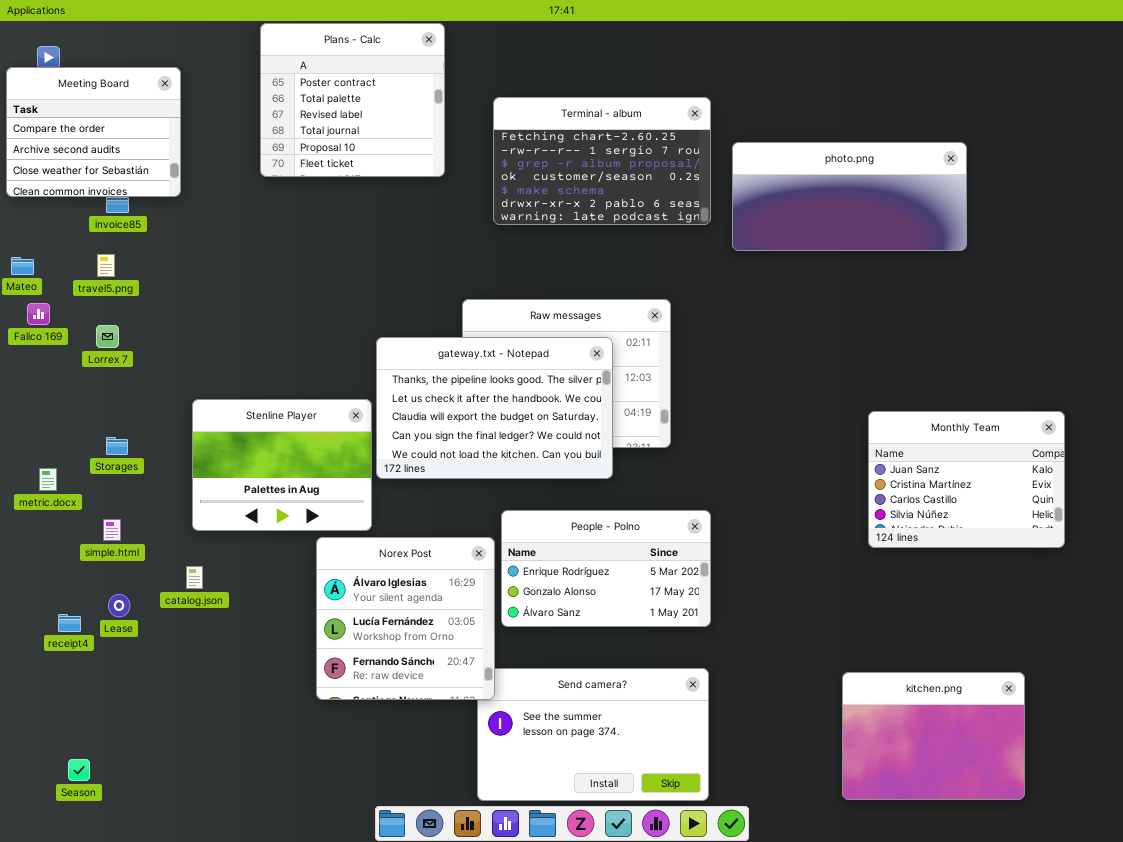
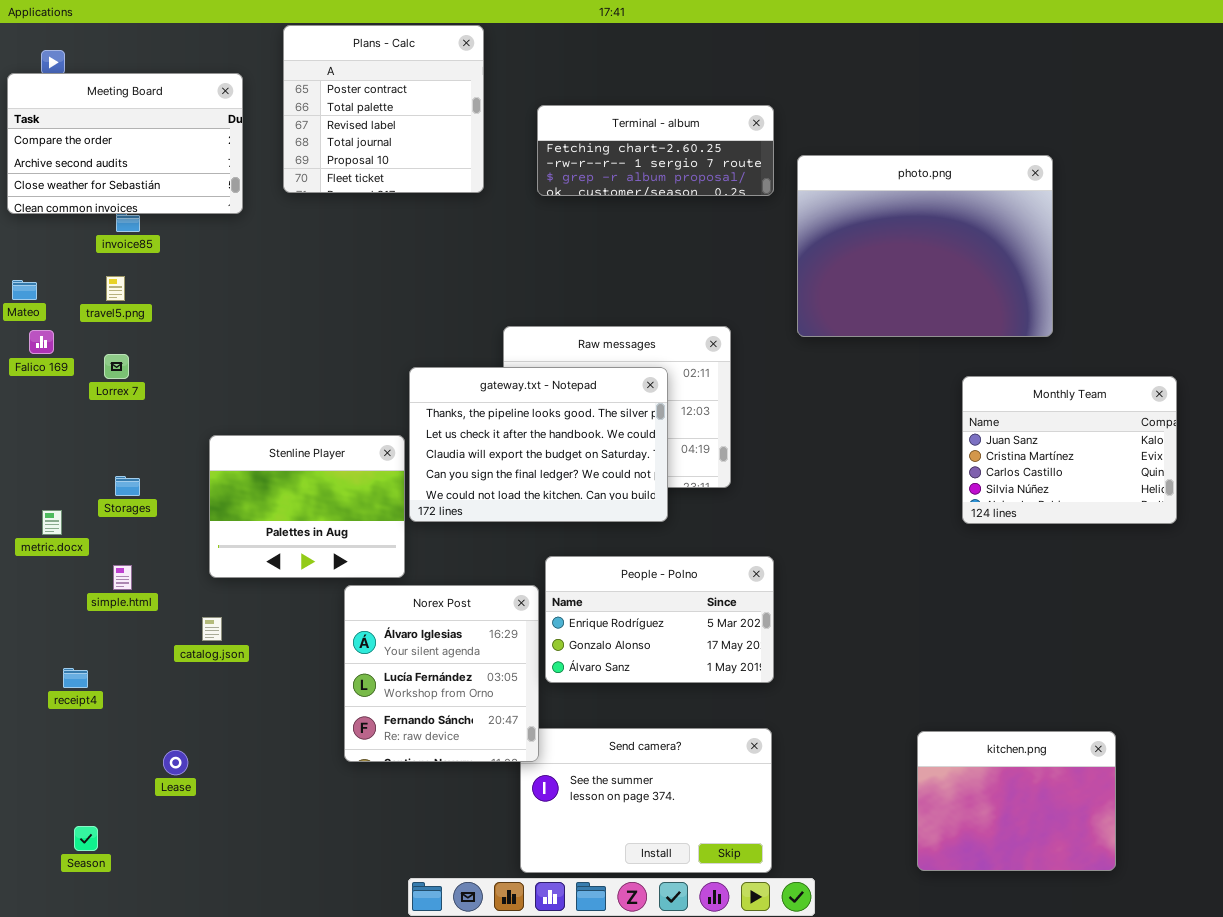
Meeting Board: [6,67,181,197] -> [7,73,243,214], resized
Terminal - album: [493,97,711,225] -> [537,105,774,196], resized
photo.png: [732,142,967,251] -> [797,155,1053,337], resized
Monthly Team: [868,411,1065,548] -> [962,376,1177,524], moved
Lease: [108,594,130,617] -> [163,750,188,775], moved

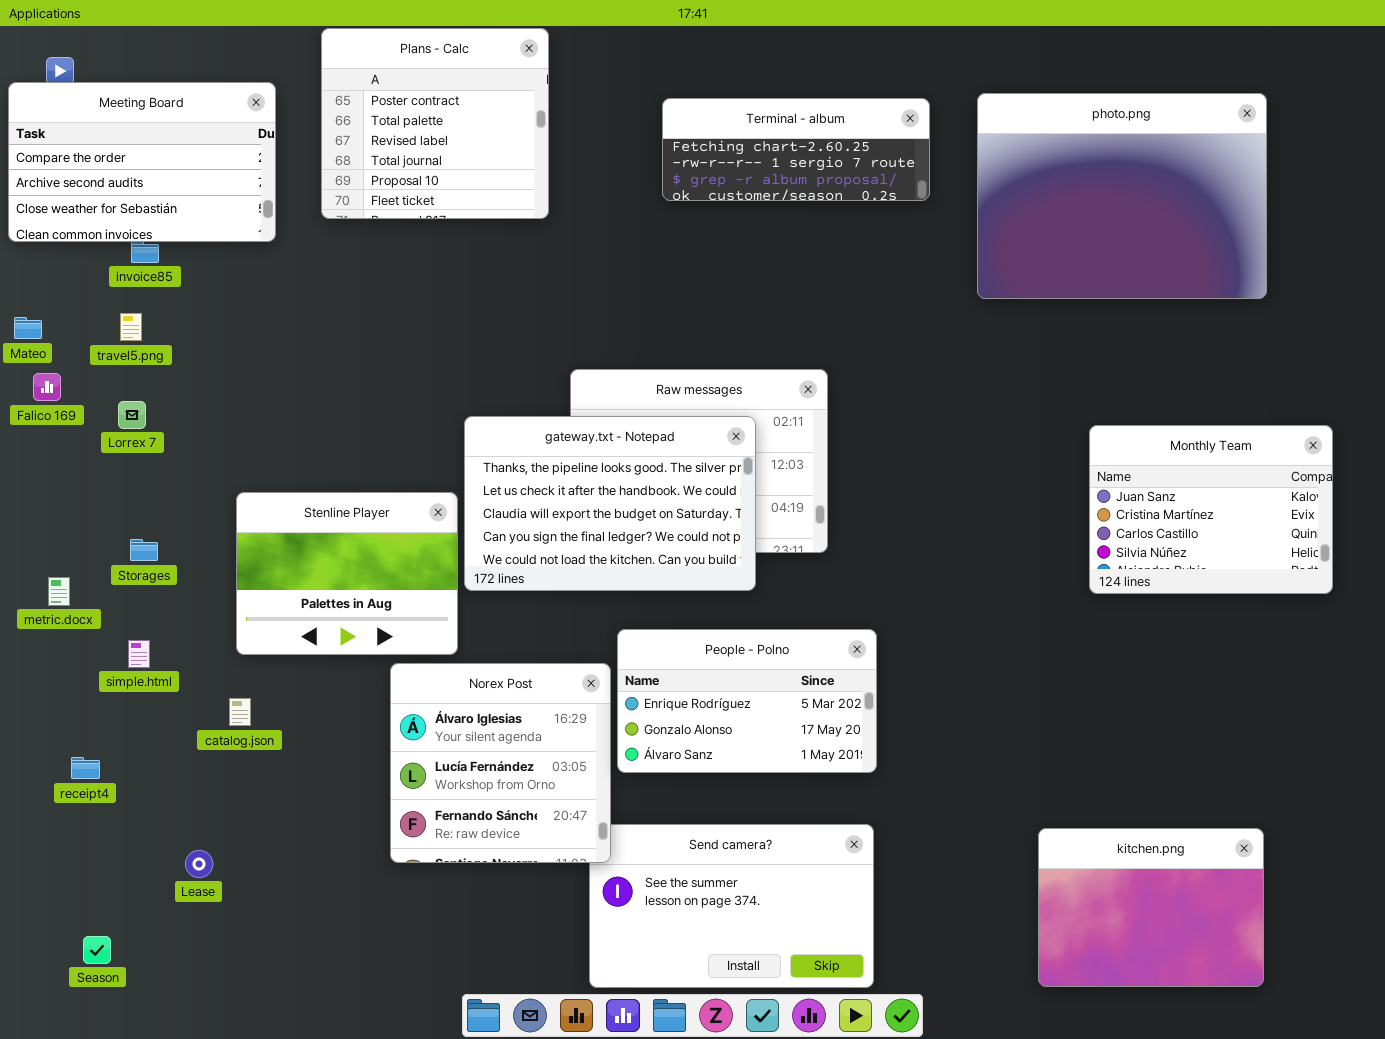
Terminal - album: [537,105,774,196] -> [662,98,930,201], moved
photo.png: [797,155,1053,337] -> [977,93,1267,299], moved

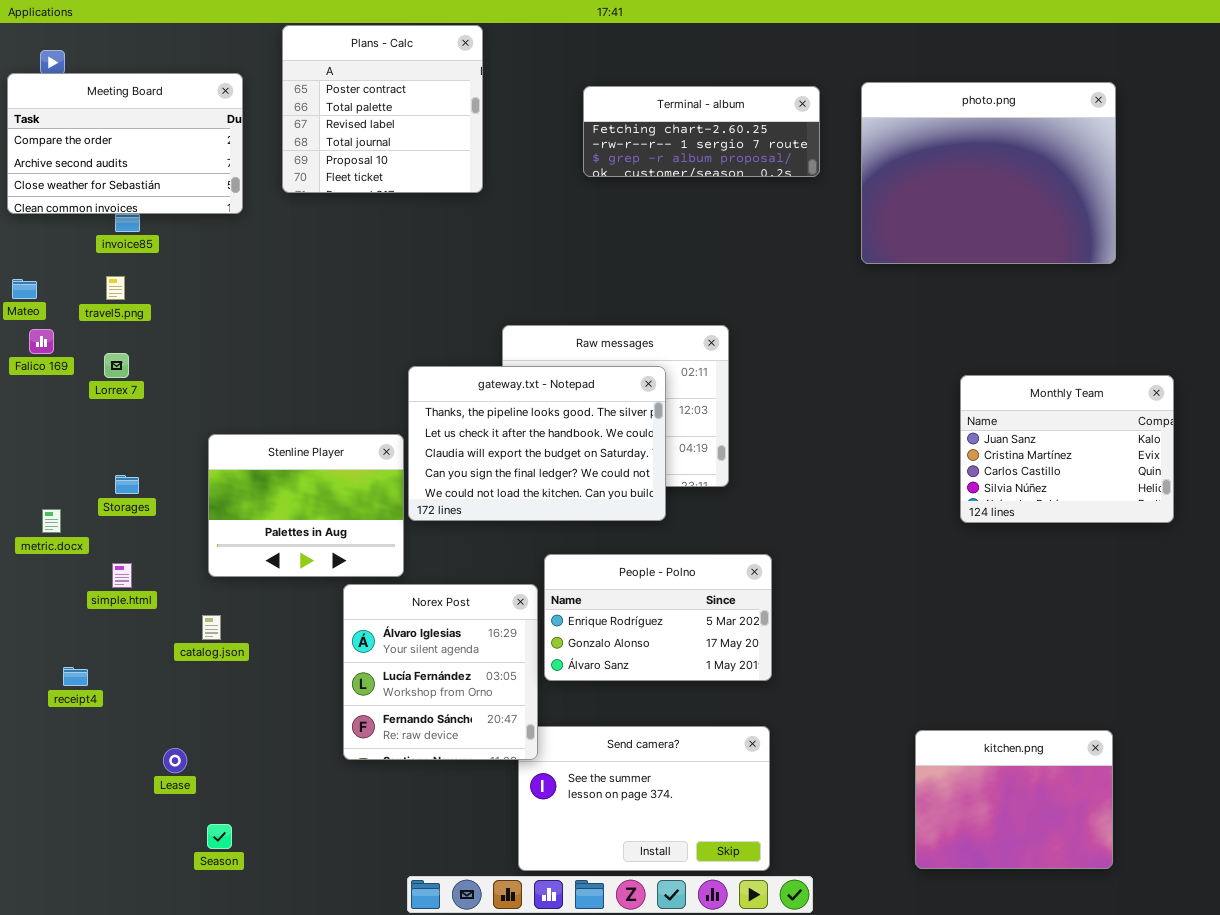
Season: [83,936,111,964] -> [207,824,232,849], moved

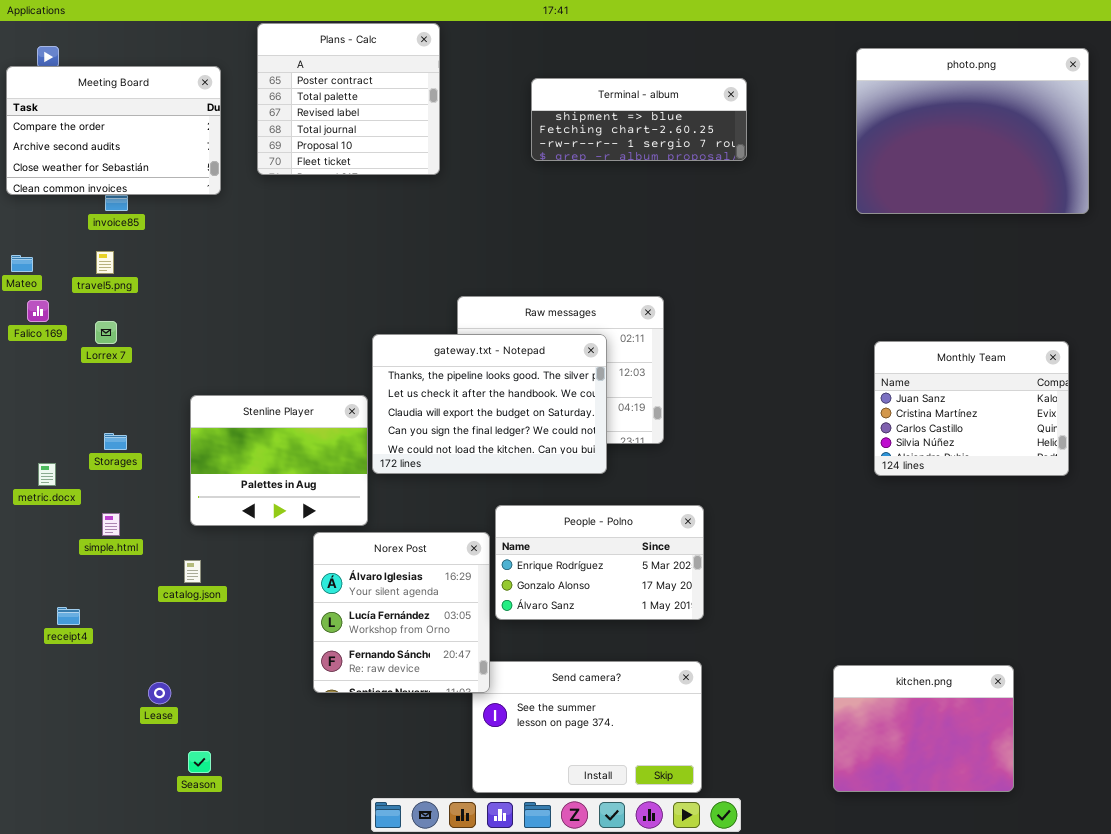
photo.png: [861,82,1116,264] -> [856,48,1089,214], moved
Terminal - album: [583,86,820,177] -> [531,78,747,161], scrolled up 1 row

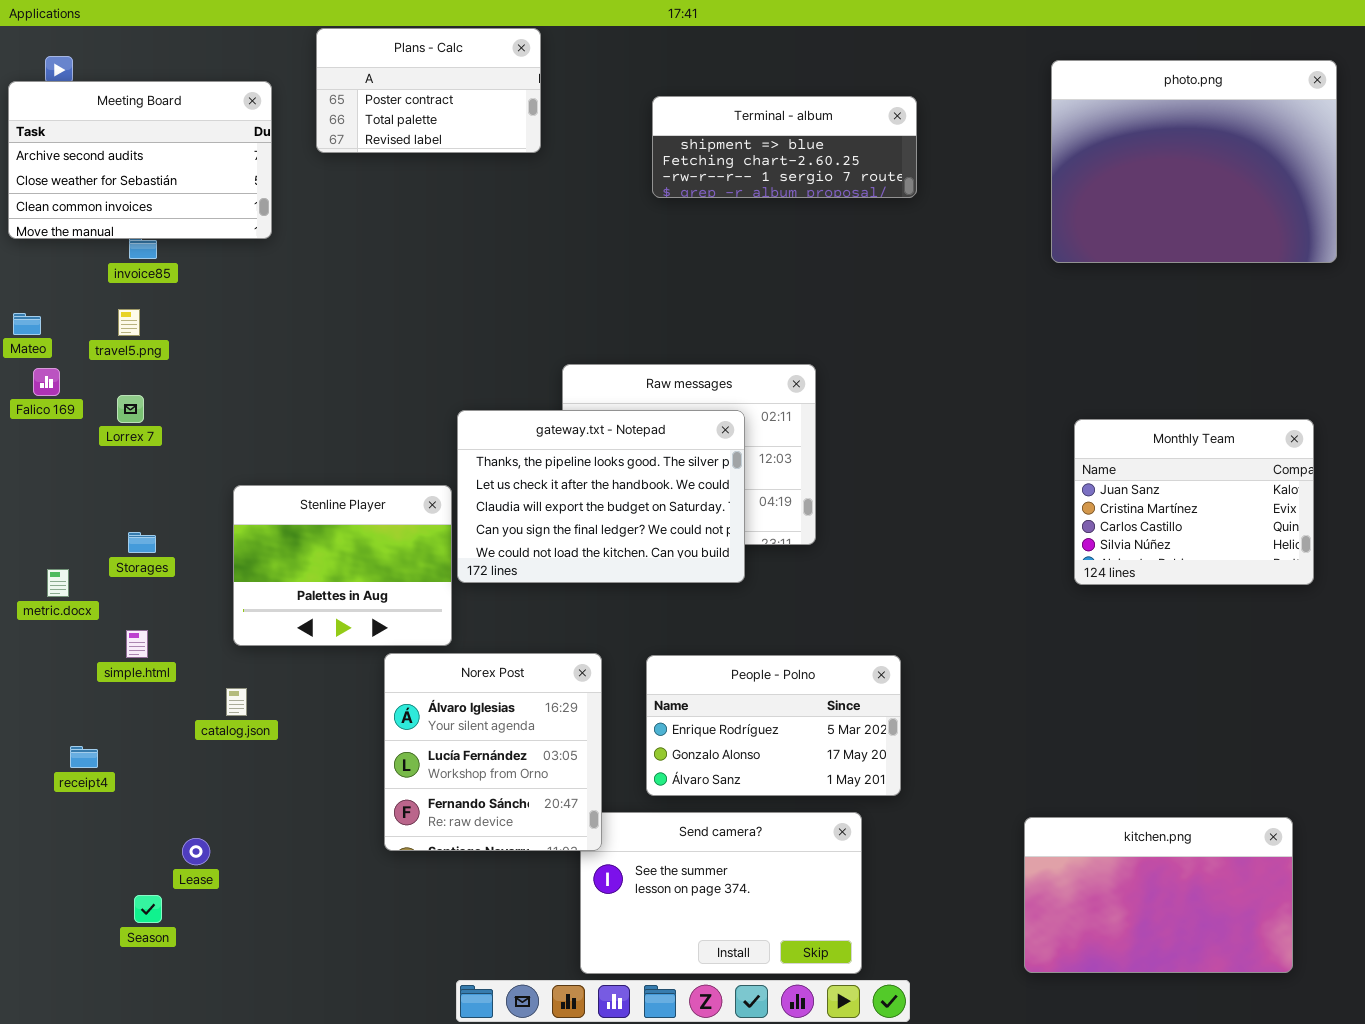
Plans - Calc: [257,23,440,175] -> [316,28,541,153], resized
Meeting Board: [6,66,221,195] -> [8,81,272,239], scrolled down 1 row
People - Polno: [495,505,704,620] -> [646,655,901,796], moved
kitchen.png: [833,665,1014,792] -> [1024,817,1293,973], resized
Season: [188,751,211,773] -> [134,895,162,923], moved

